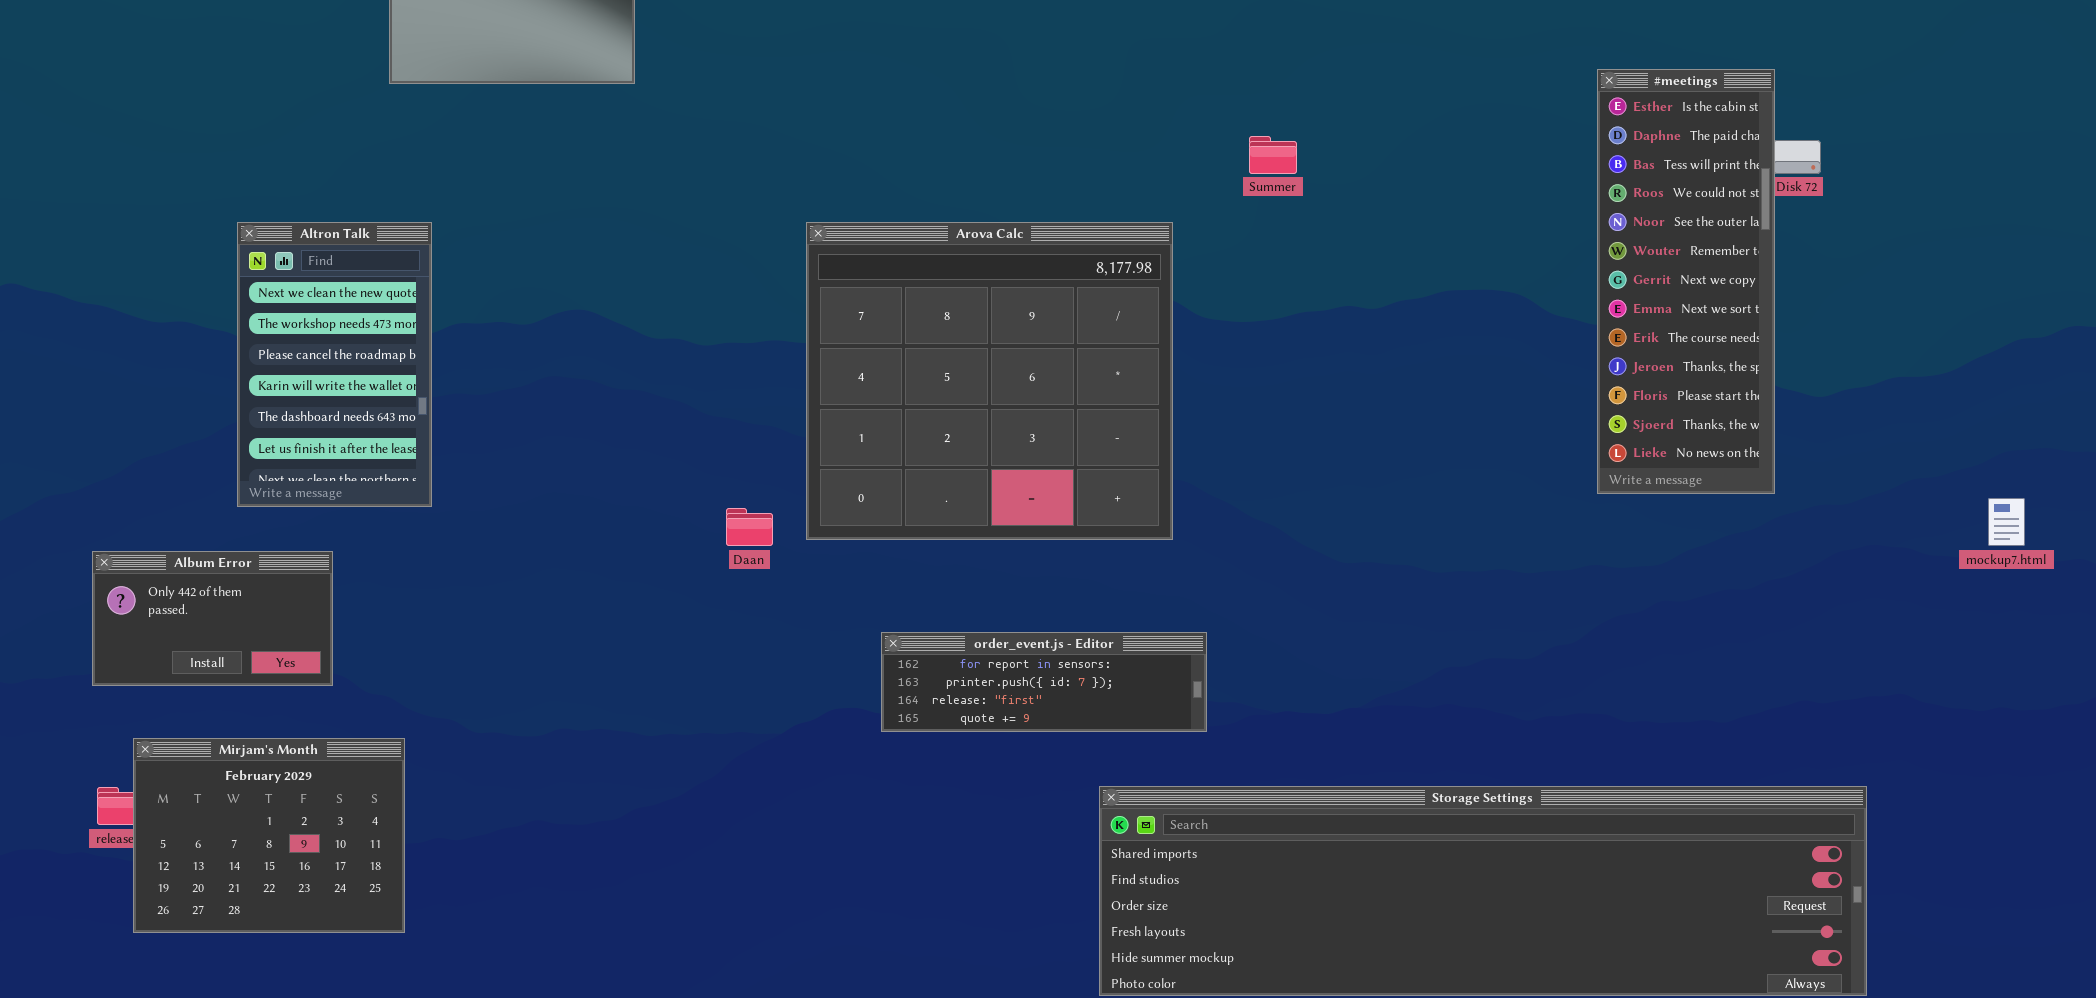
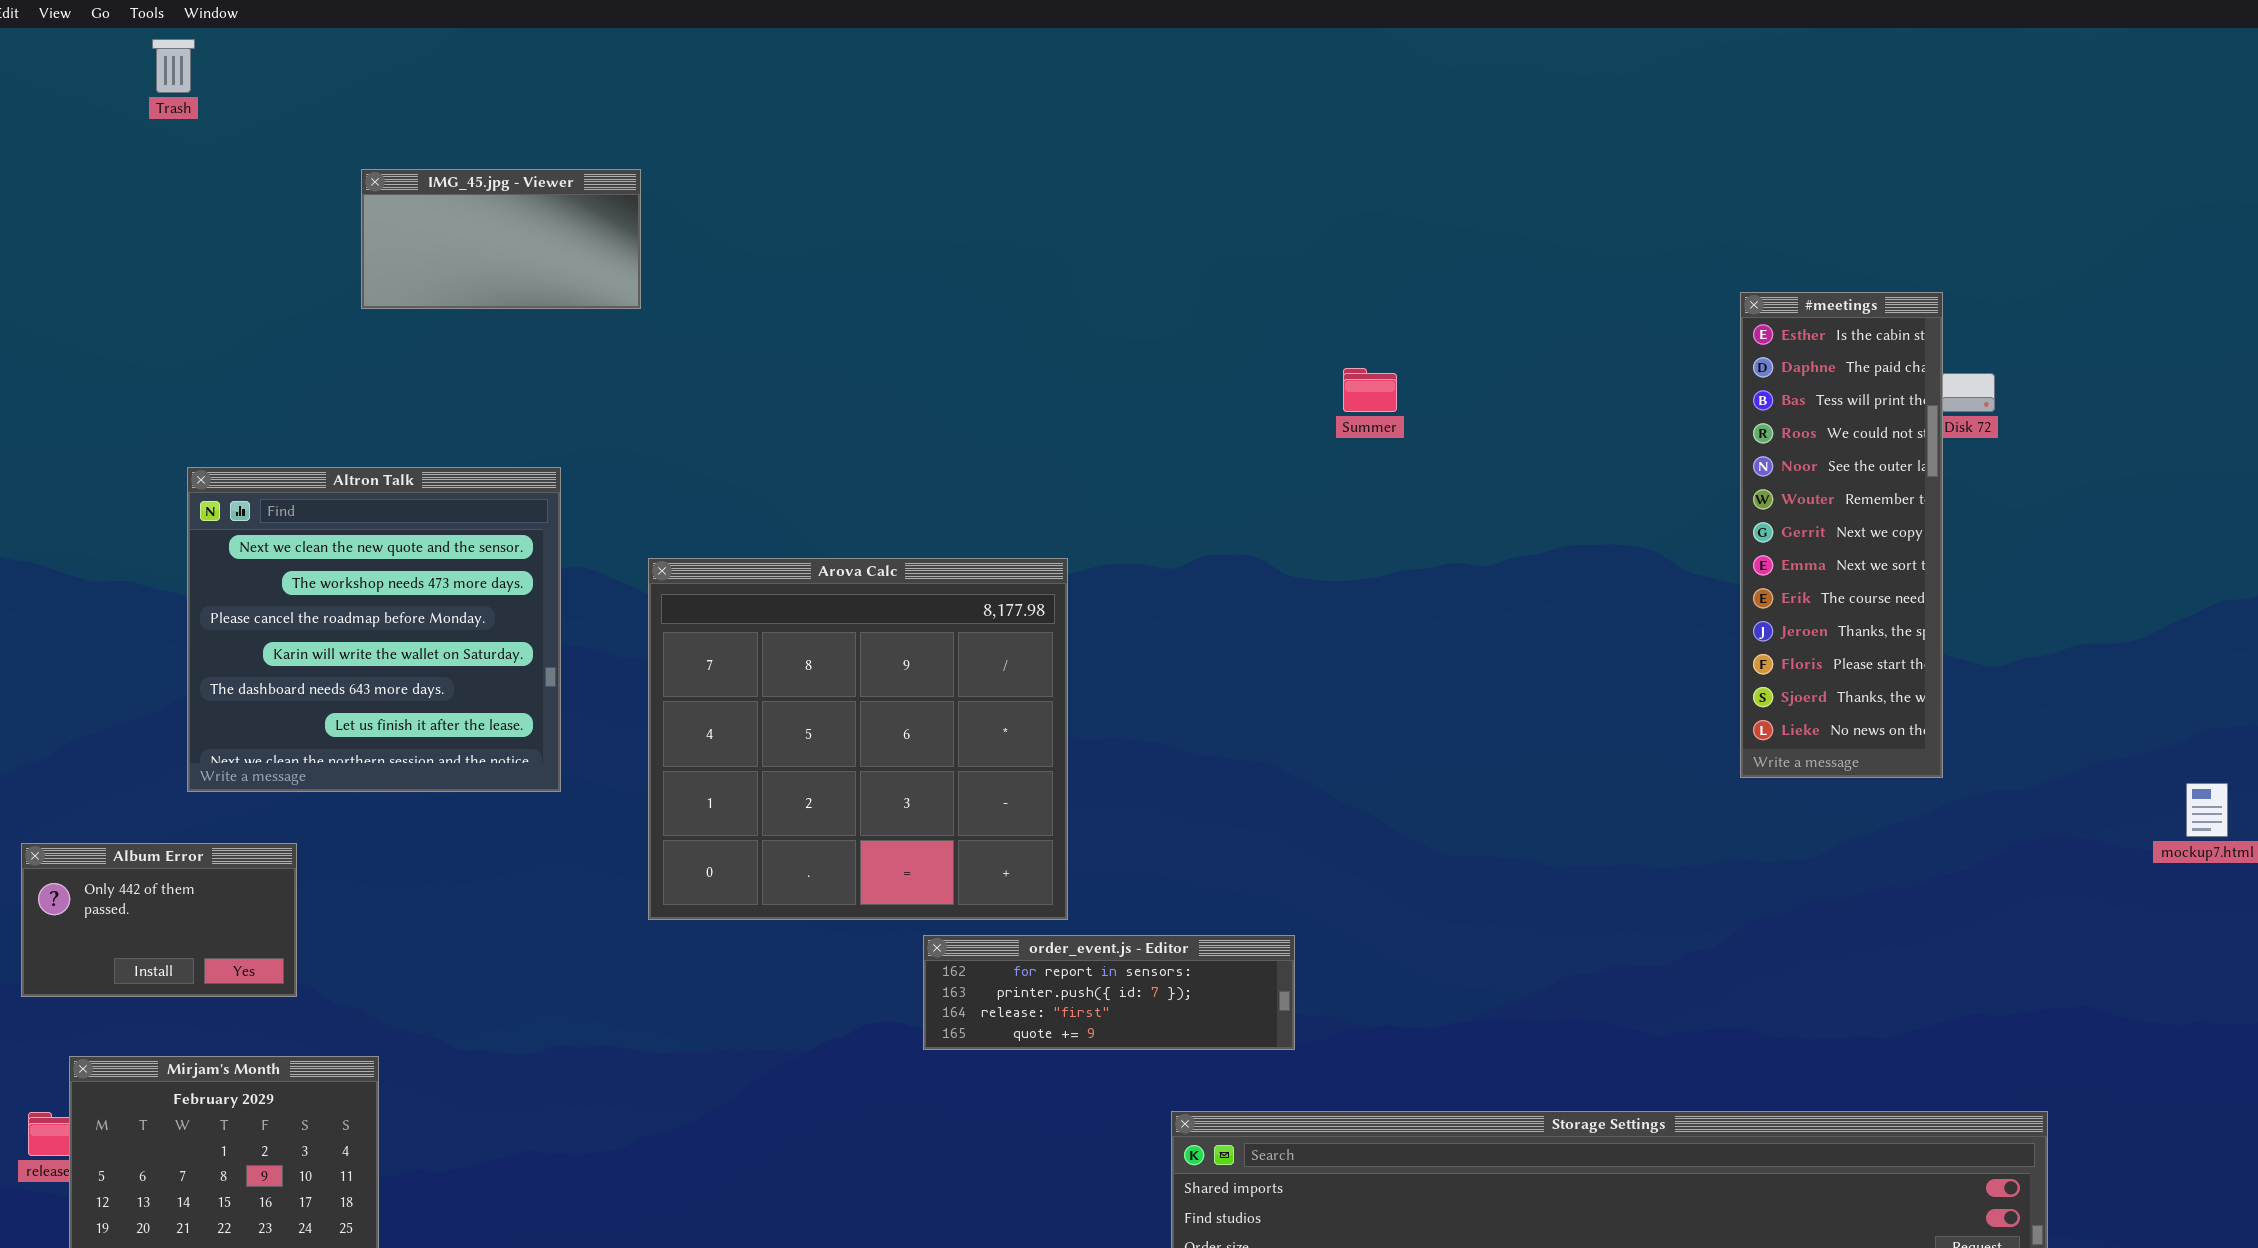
Altron Talk: [237,222,432,507] -> [187,467,561,792], resized
Arova Calc: [806,222,1173,540] -> [648,558,1068,920], moved

